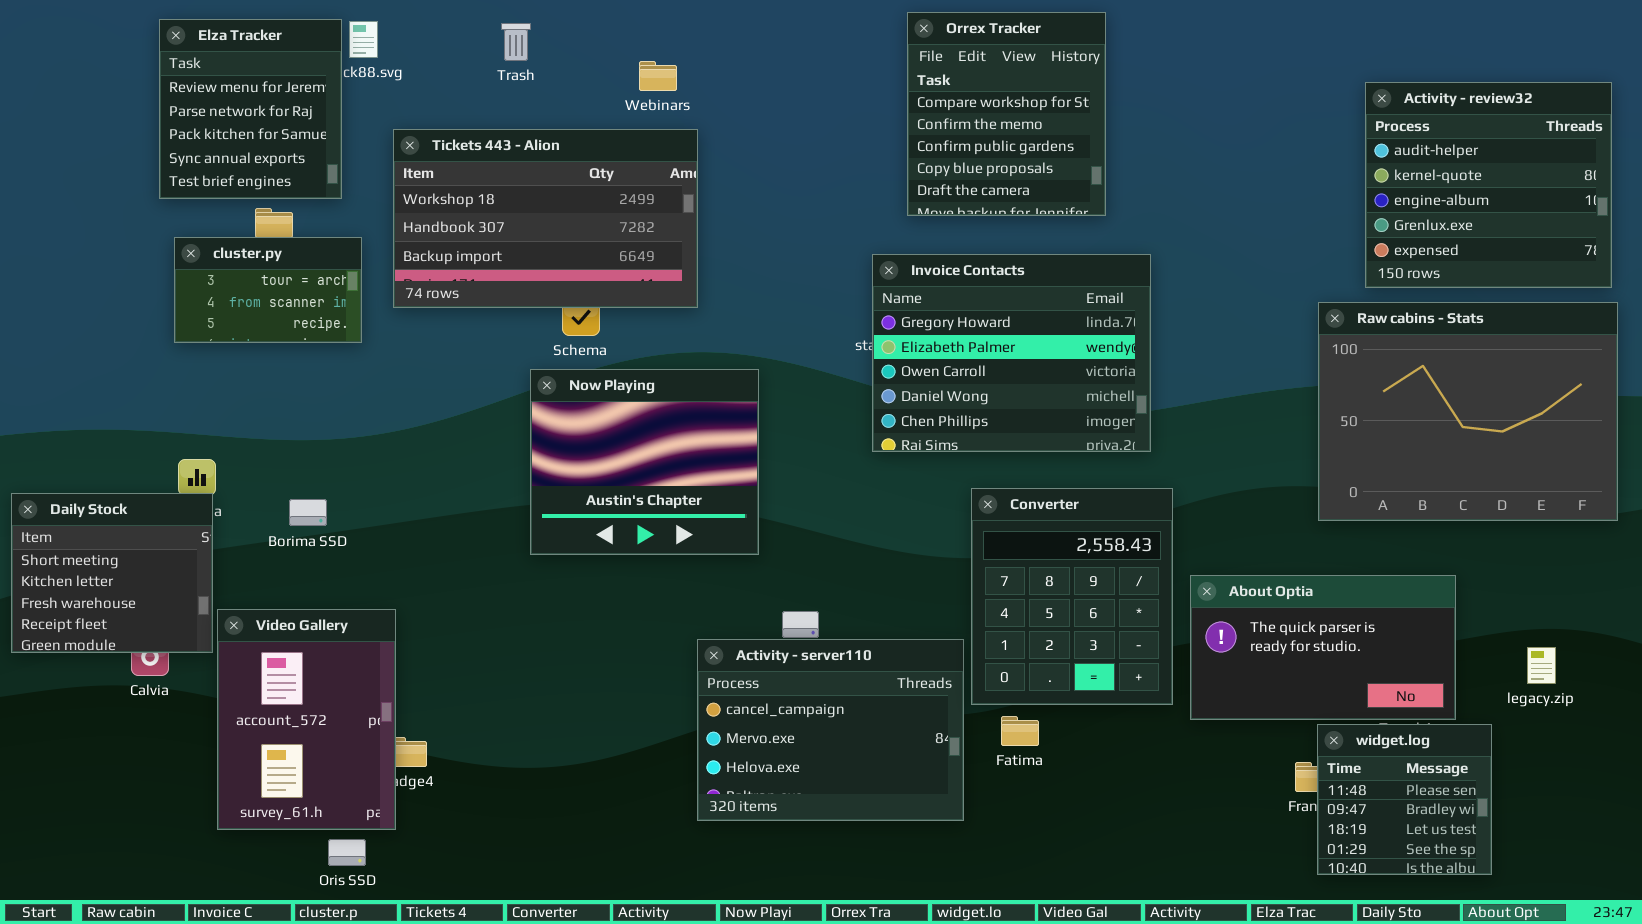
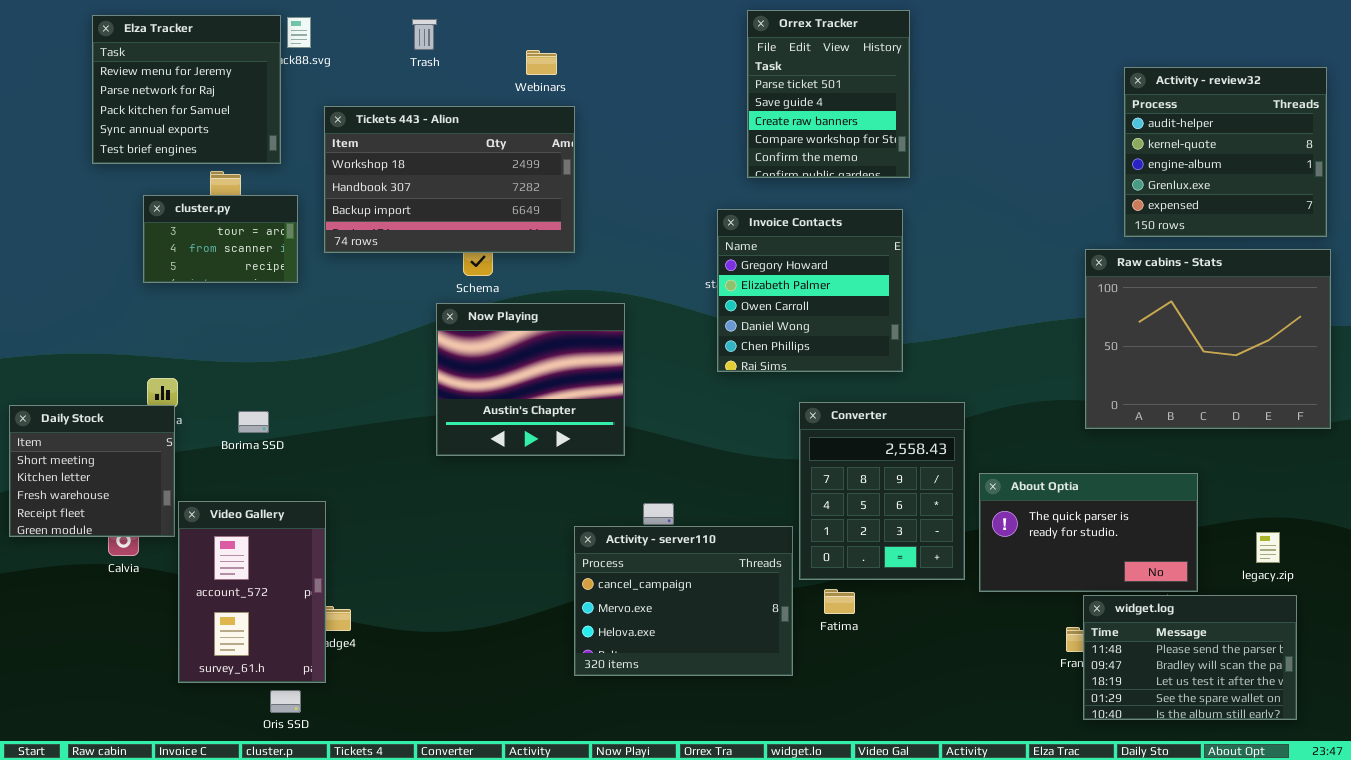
Orrex Tracker: [907,12,1106,216] -> [747,10,910,178], scrolled up 3 rows
Elza Tracker: [159,19,342,199] -> [92,15,281,164], resized
Invoice Contacts: [872,254,1151,452] -> [717,209,903,372], resized
widget.log: [1317,724,1492,875] -> [1083,595,1297,720], resized

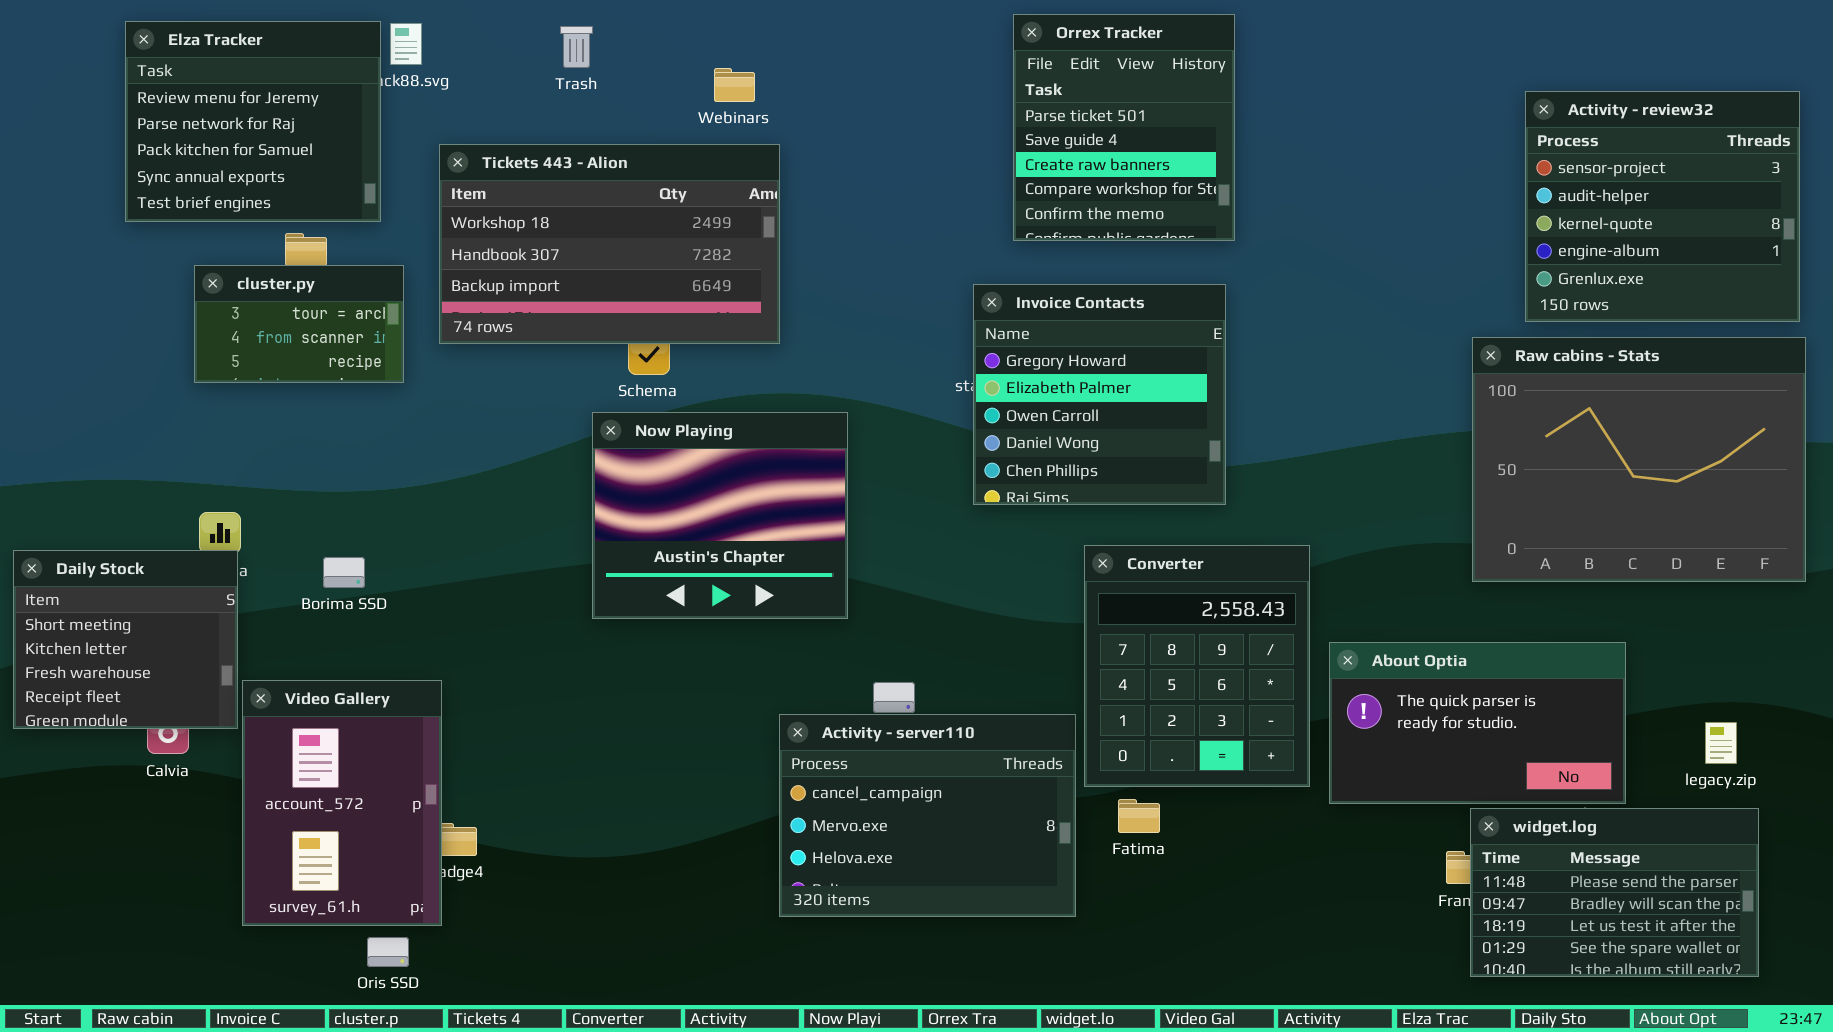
Activity - review32: [1124,67,1327,237] -> [1525,91,1800,322], scrolled up 1 row

